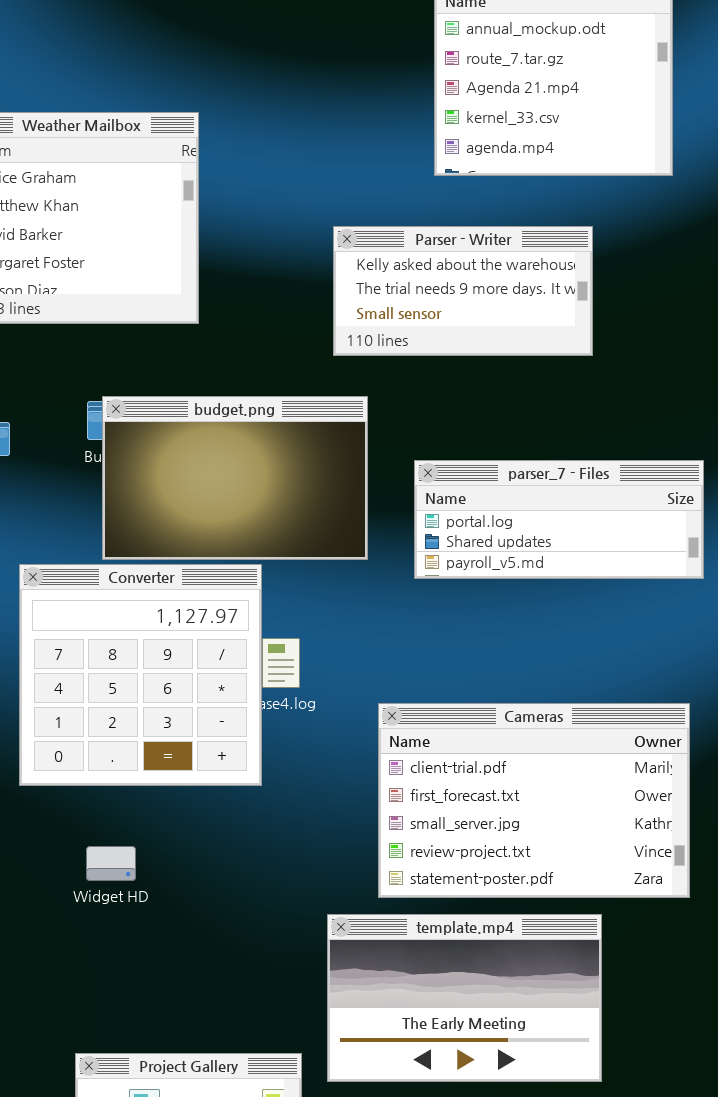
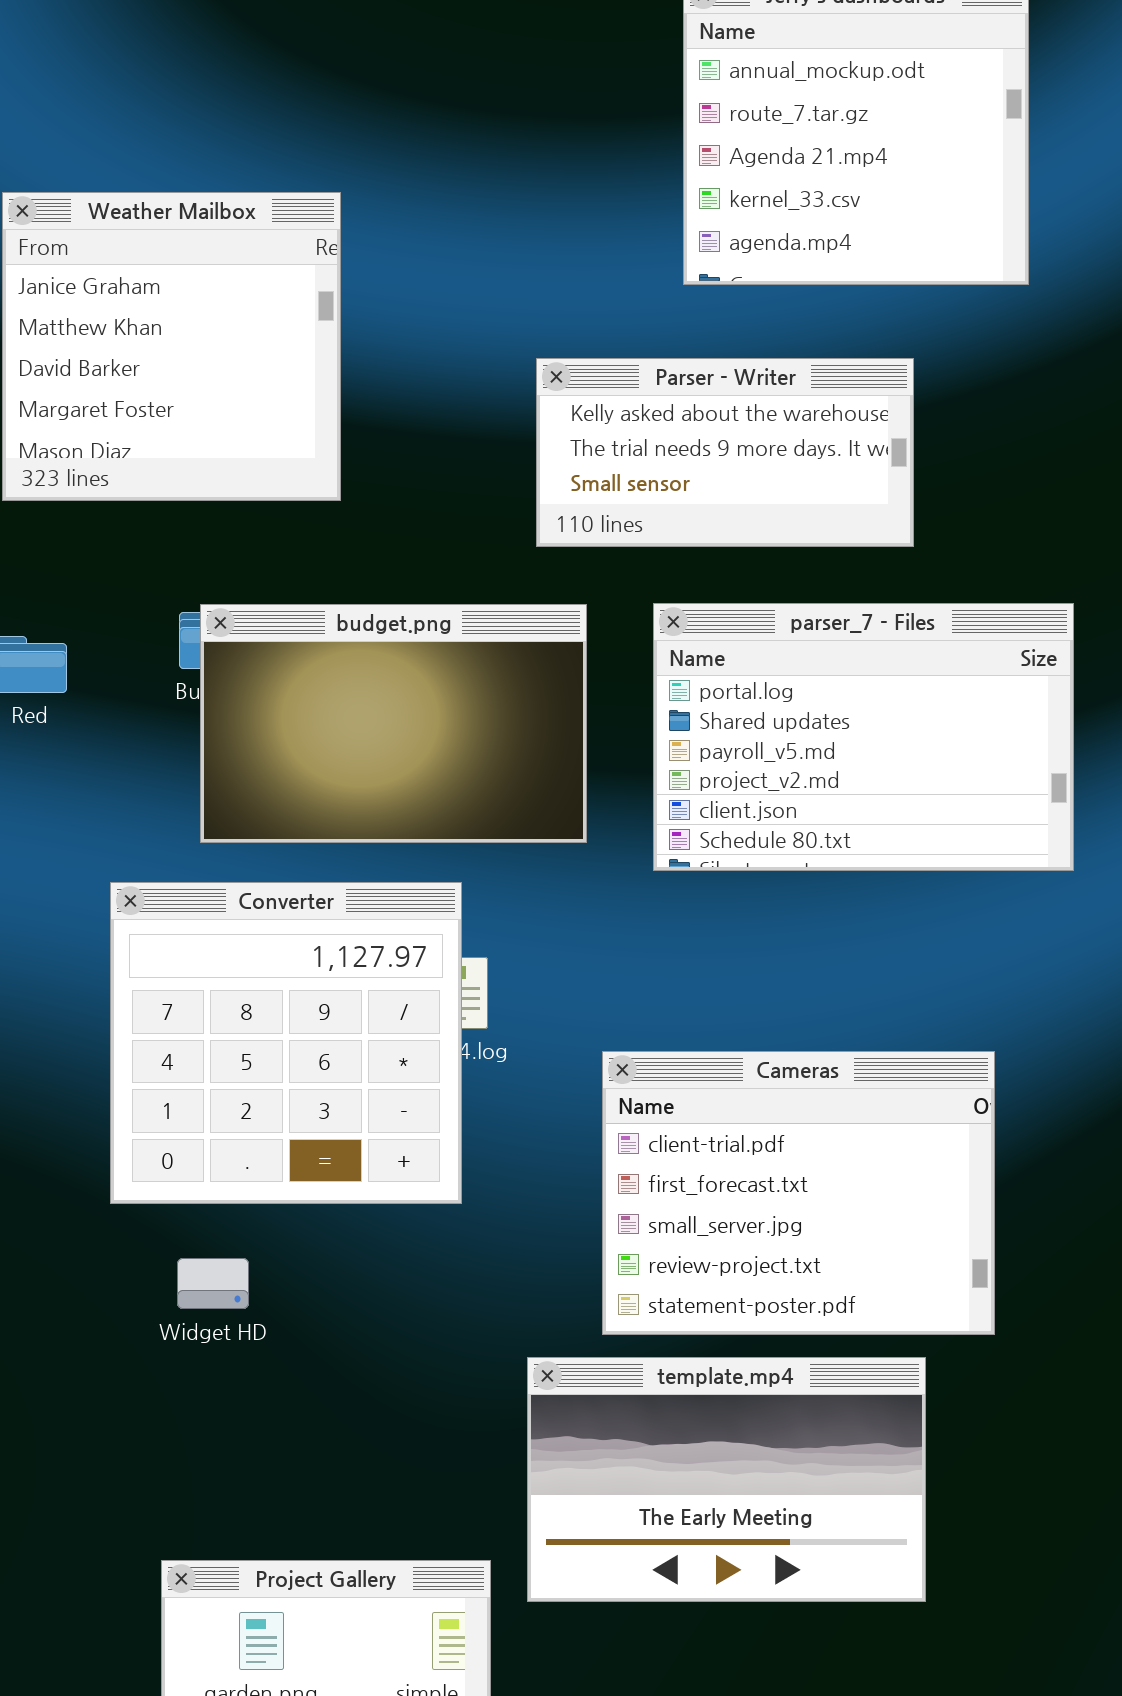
parser_7 - Files: [414,460,704,579] -> [653,603,1074,871], resized
Converter: [19,564,262,786] -> [110,882,462,1204], moved
Cameras: [378,703,690,898] -> [602,1051,995,1335], resized

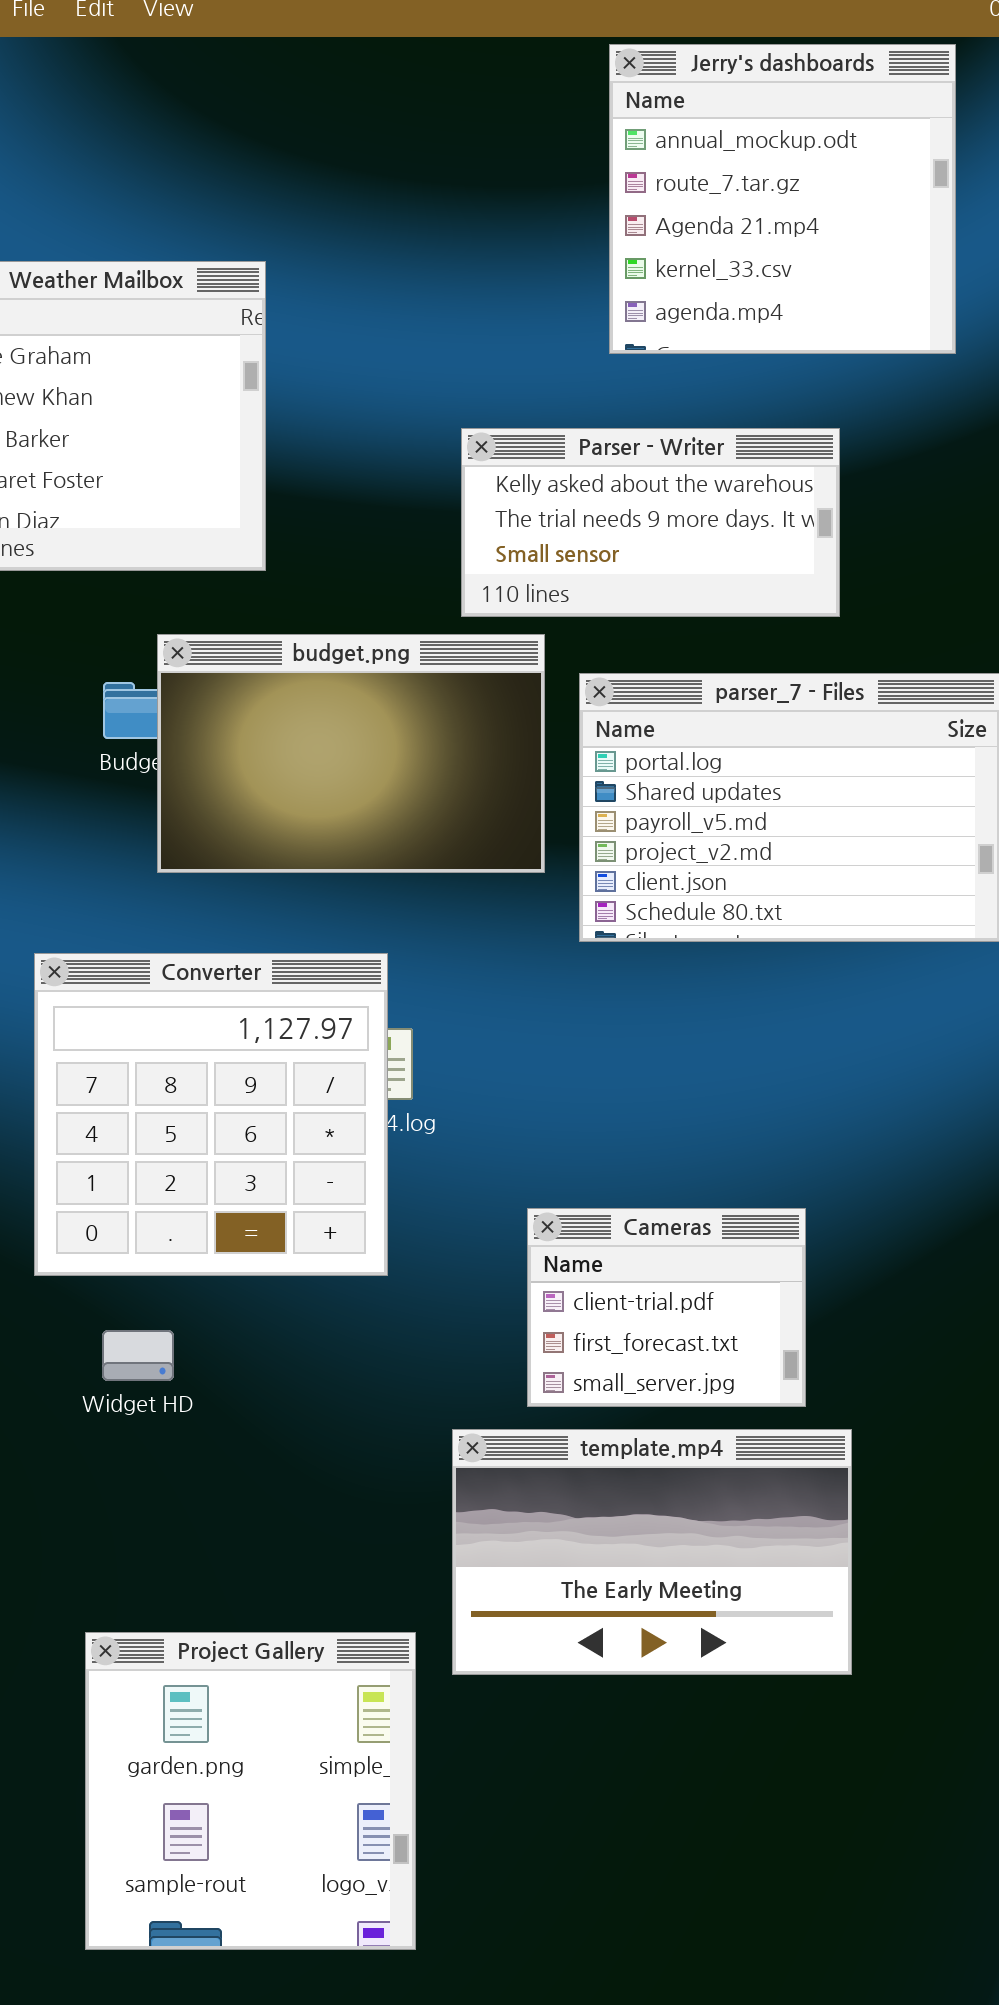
budget.png: [200,604,587,843] -> [157,634,545,873], moved
Cameras: [602,1051,995,1335] -> [527,1208,806,1407], resized

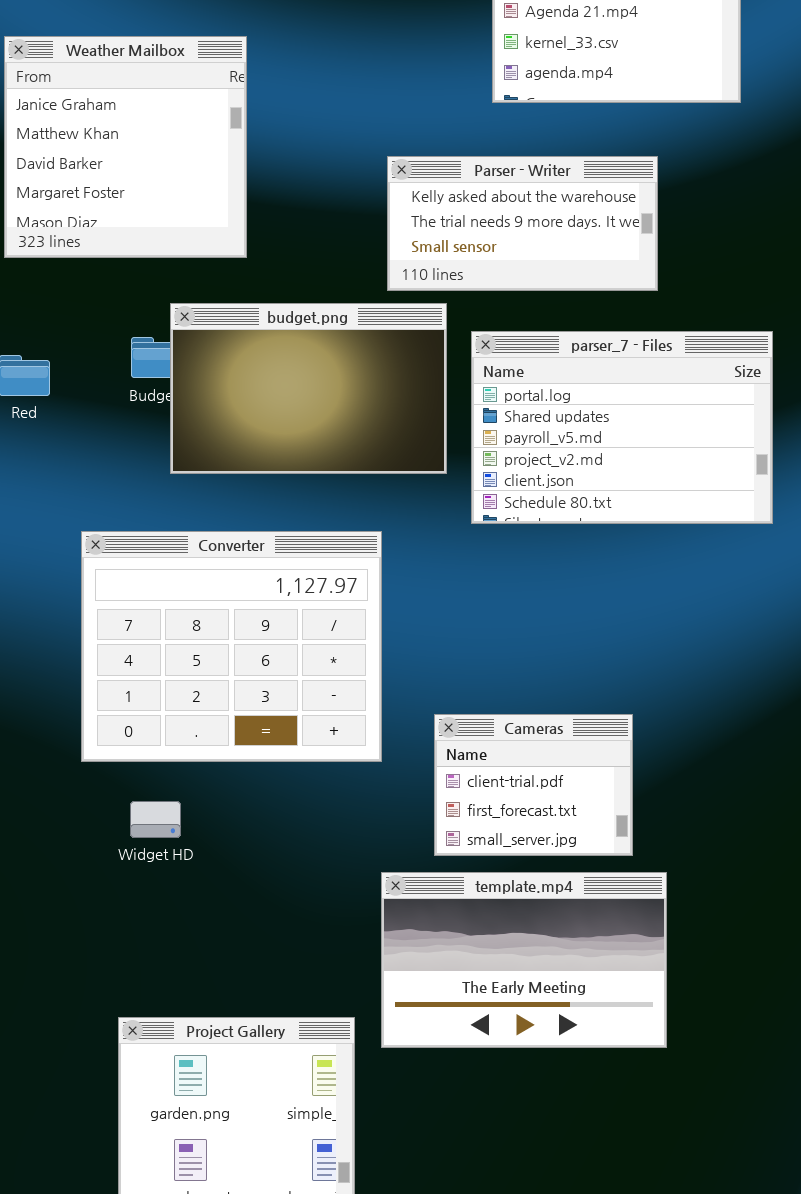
Converter: [34,953,388,1276] -> [81,531,382,762], resized

